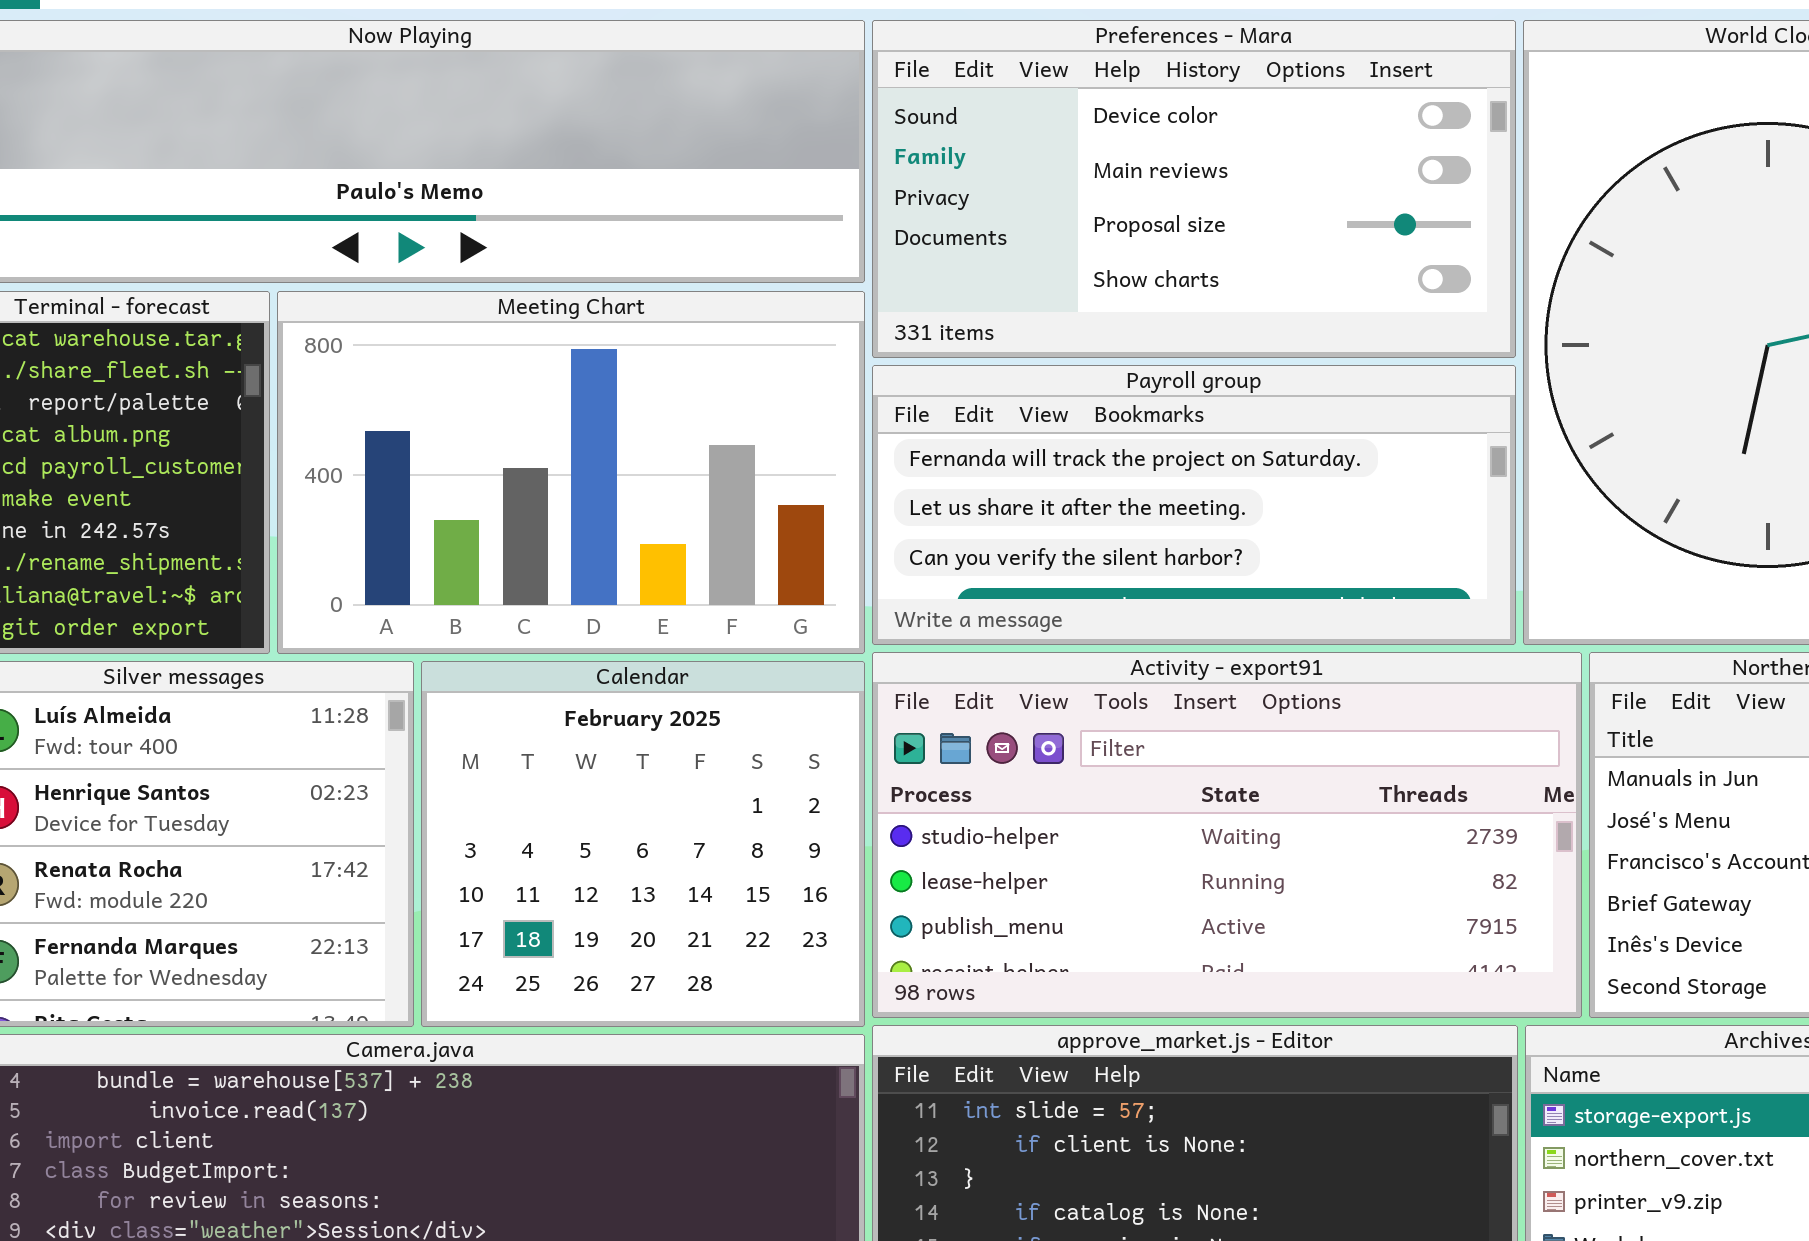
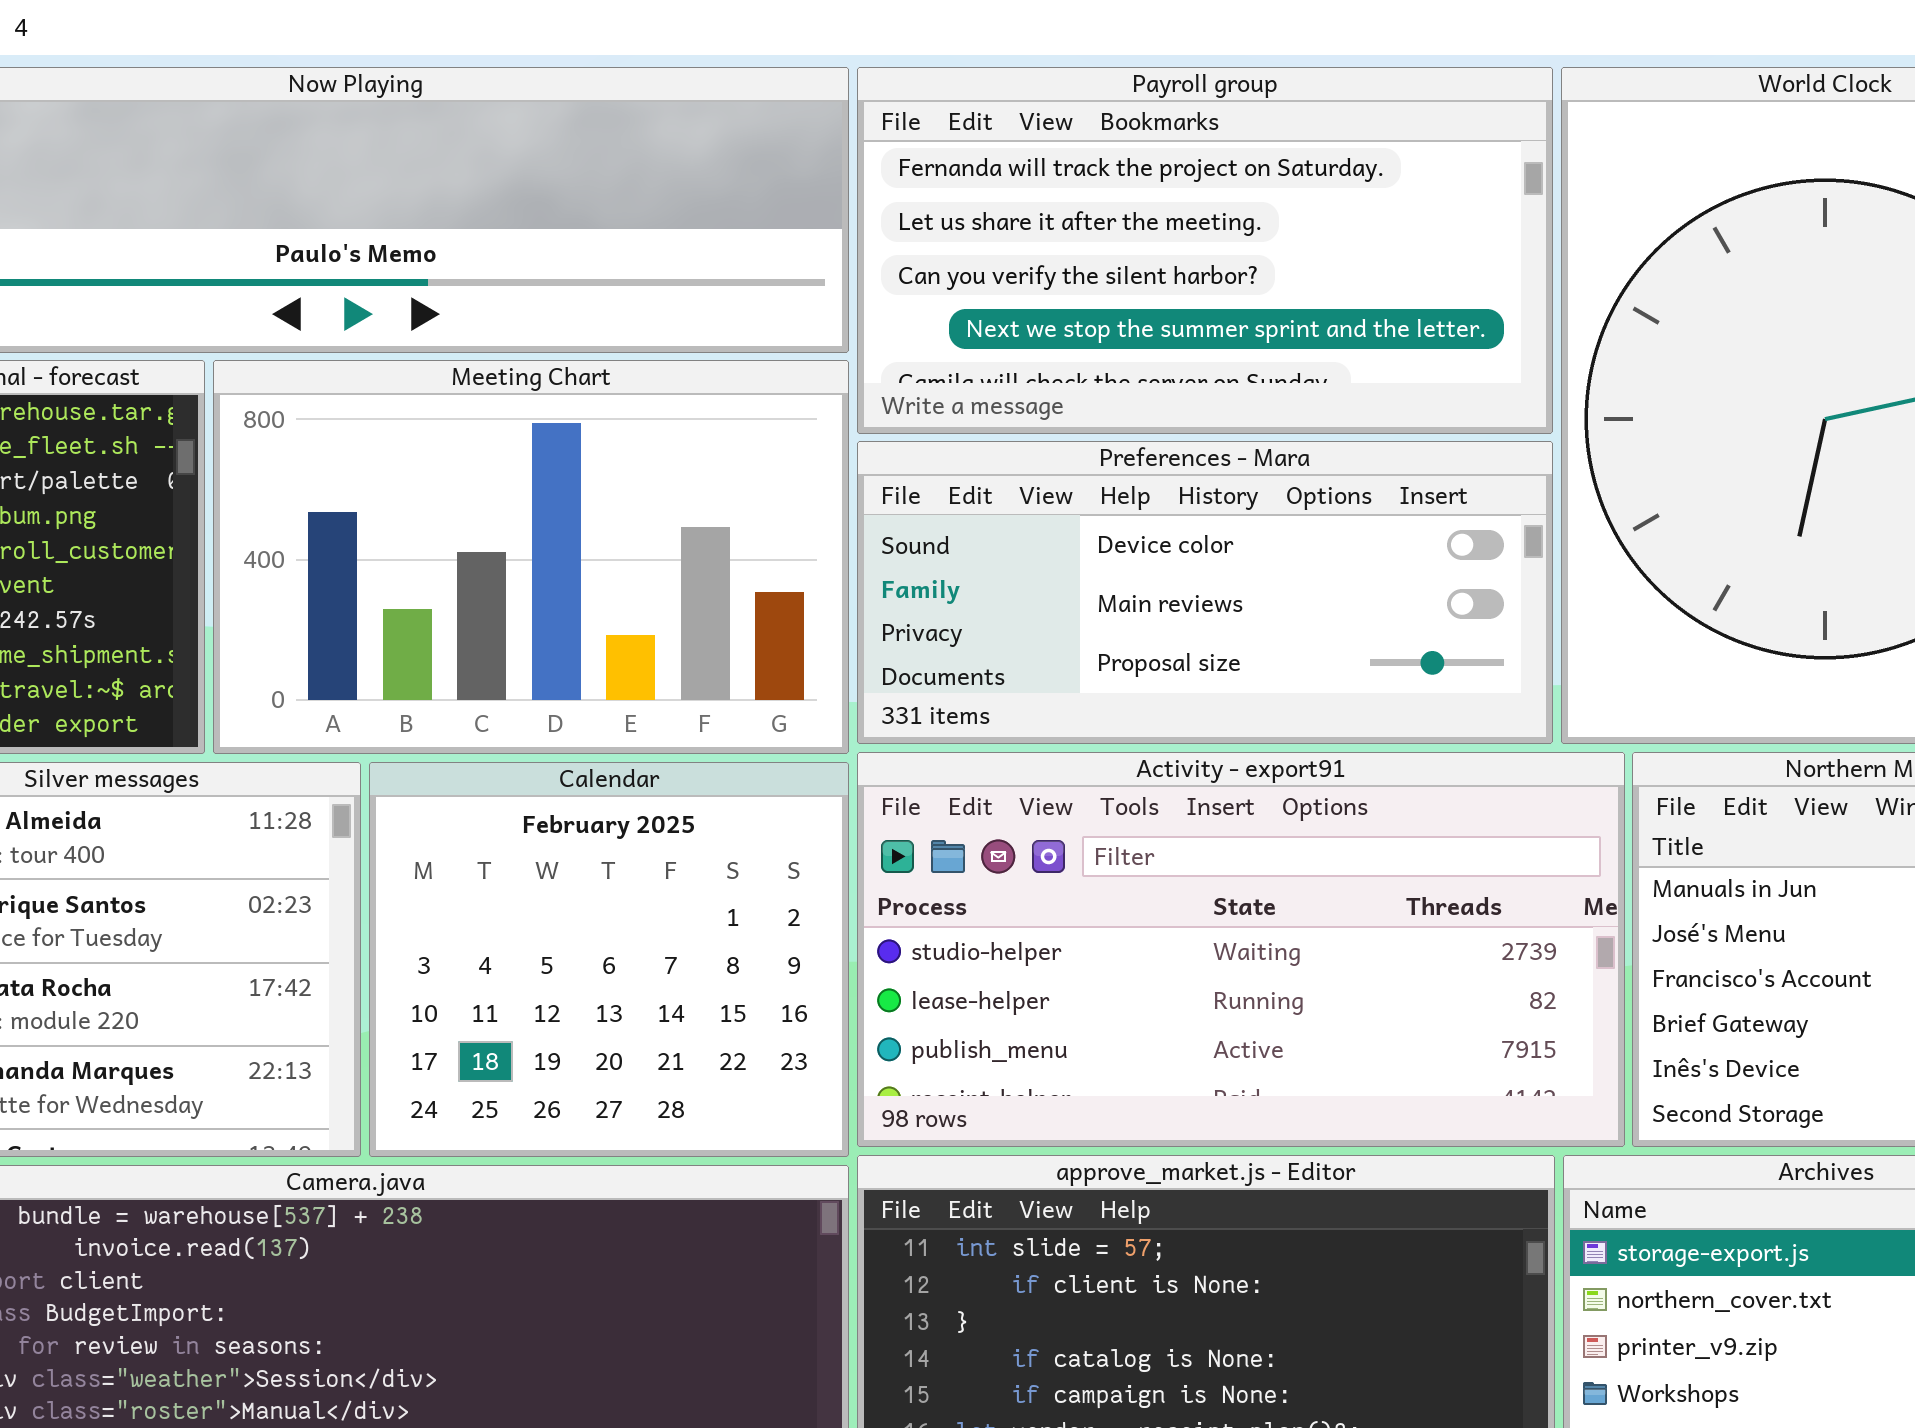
Preferences - Mara: [872,20,1516,358] -> [857,441,1553,744], moved, resized
Payroll group: [872,365,1516,645] -> [857,67,1553,434], moved, resized

